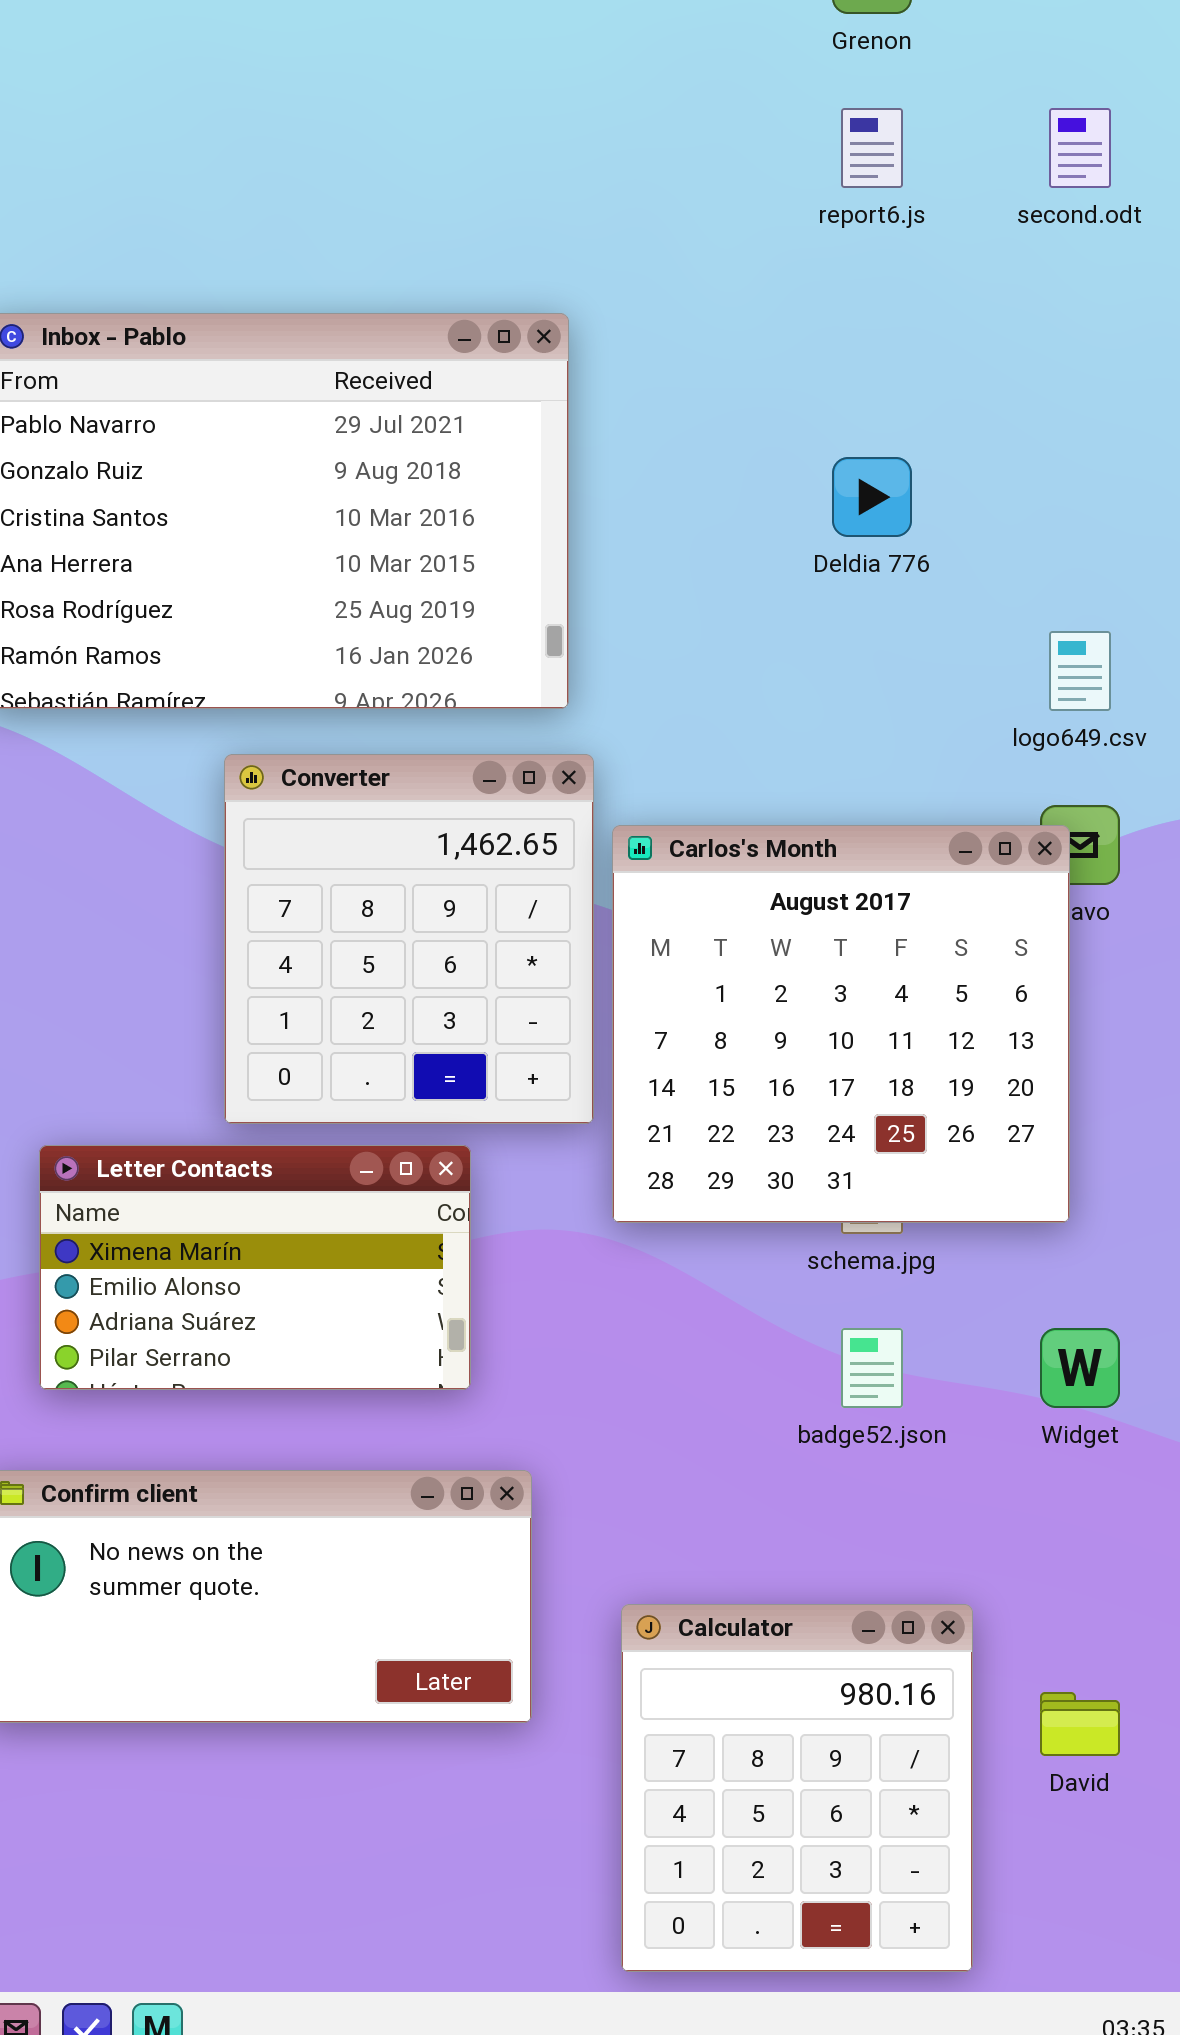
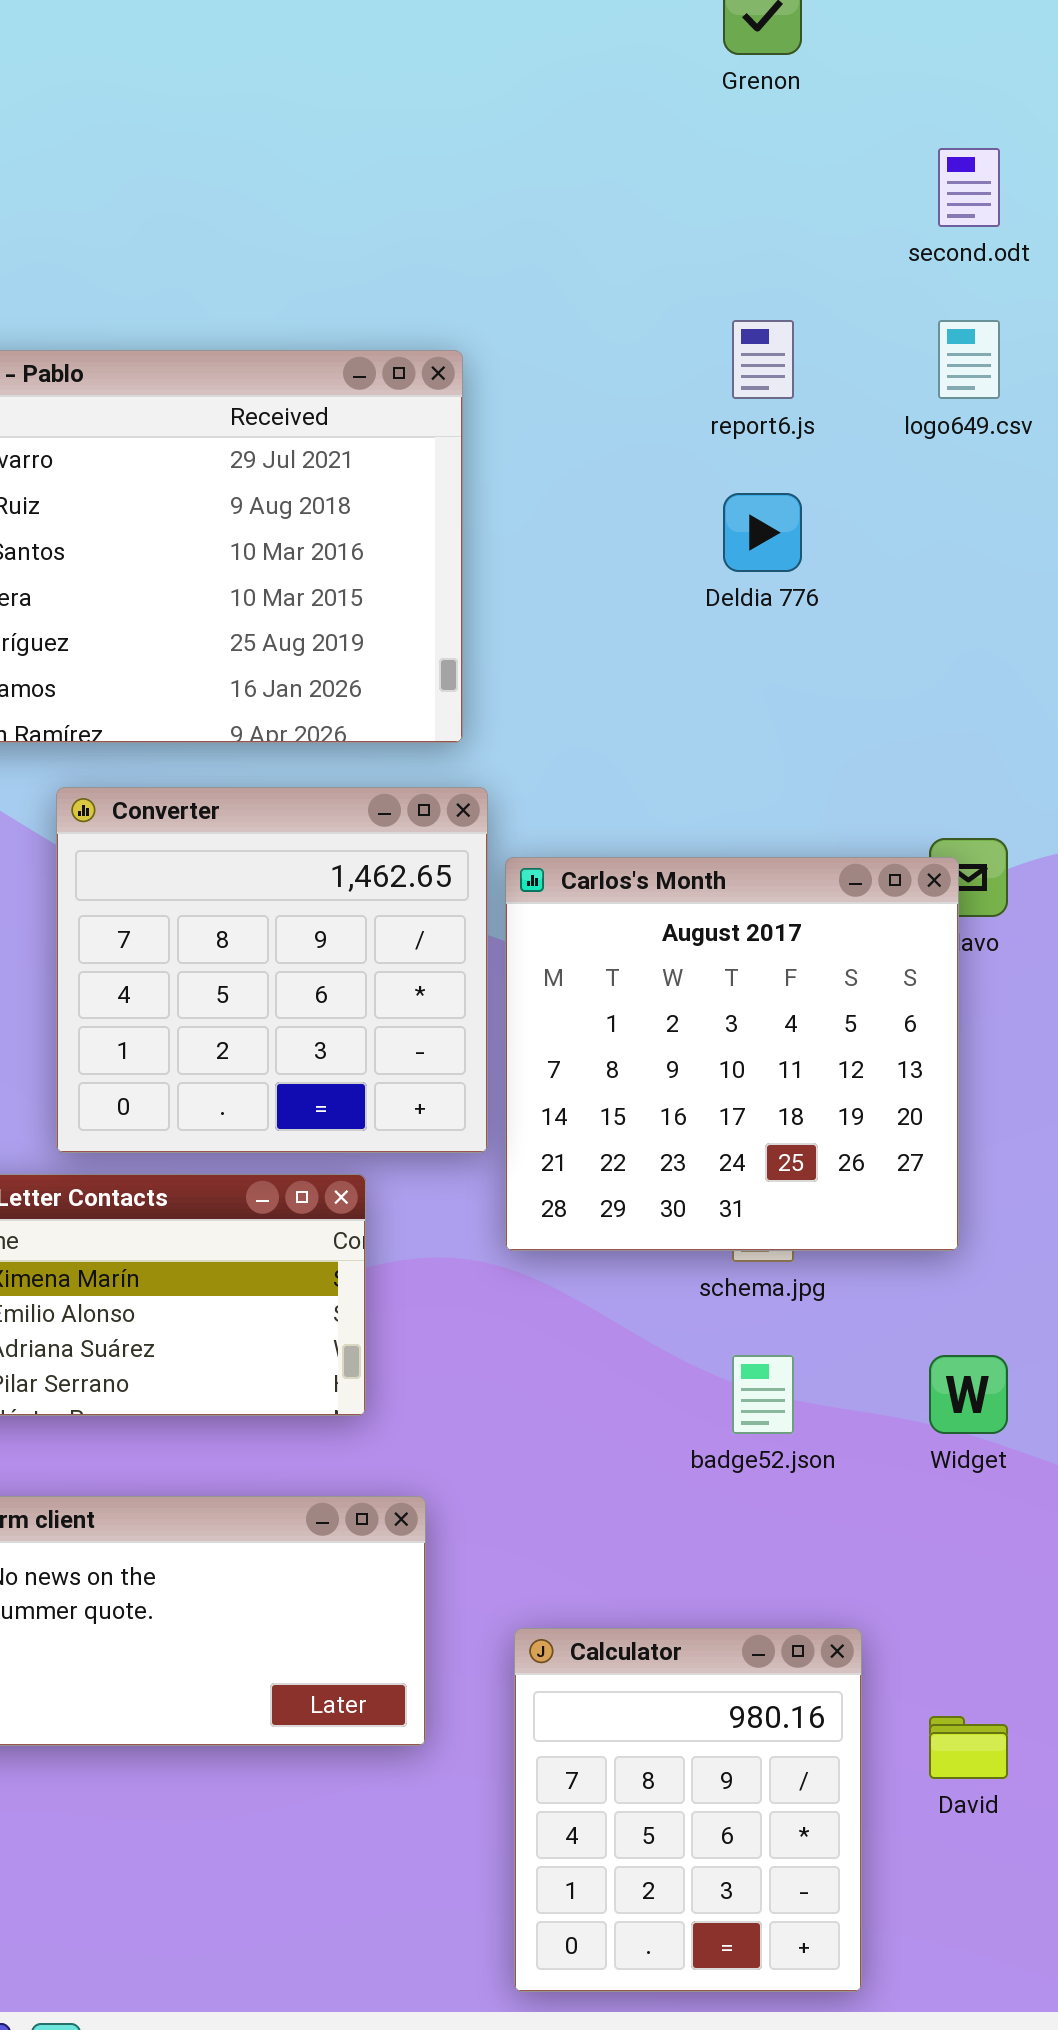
report6.js: [841,108,903,188] -> [732,320,794,399], moved
logo649.csv: [1049,631,1111,711] -> [938,320,1000,399], moved
Converter: [224,754,594,1124] -> [56,787,488,1153], resized

